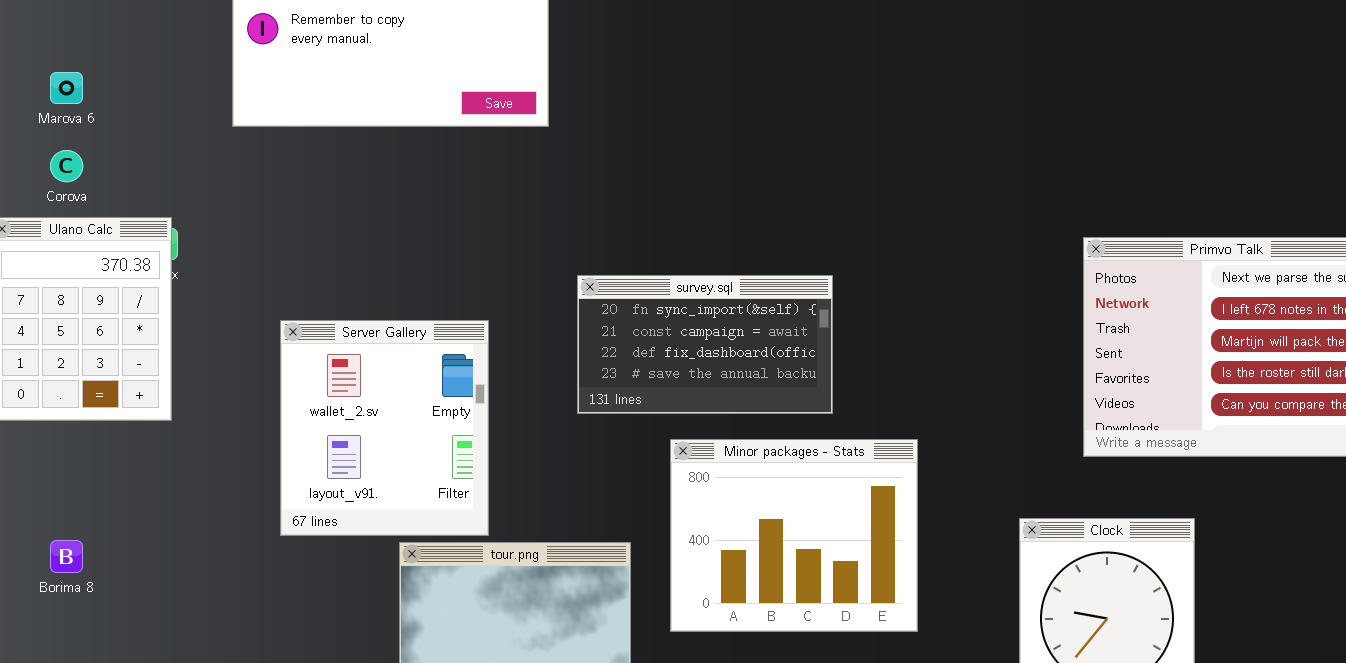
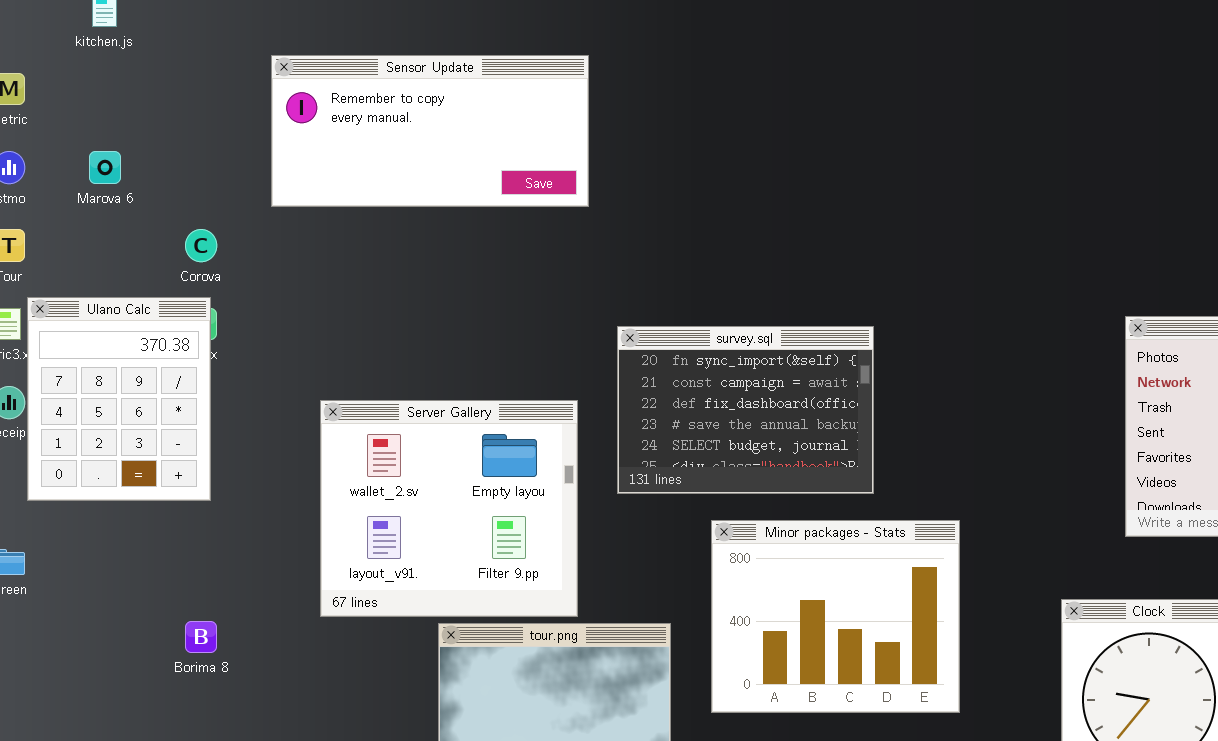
Corova: [50,150,83,182] -> [185,229,217,262], moved
survey.sql: [577,275,833,414] -> [617,326,874,494], resized
Server Gallery: [280,320,489,536] -> [320,400,578,617], resized
Borima 8: [50,540,83,573] -> [185,621,217,653], moved

